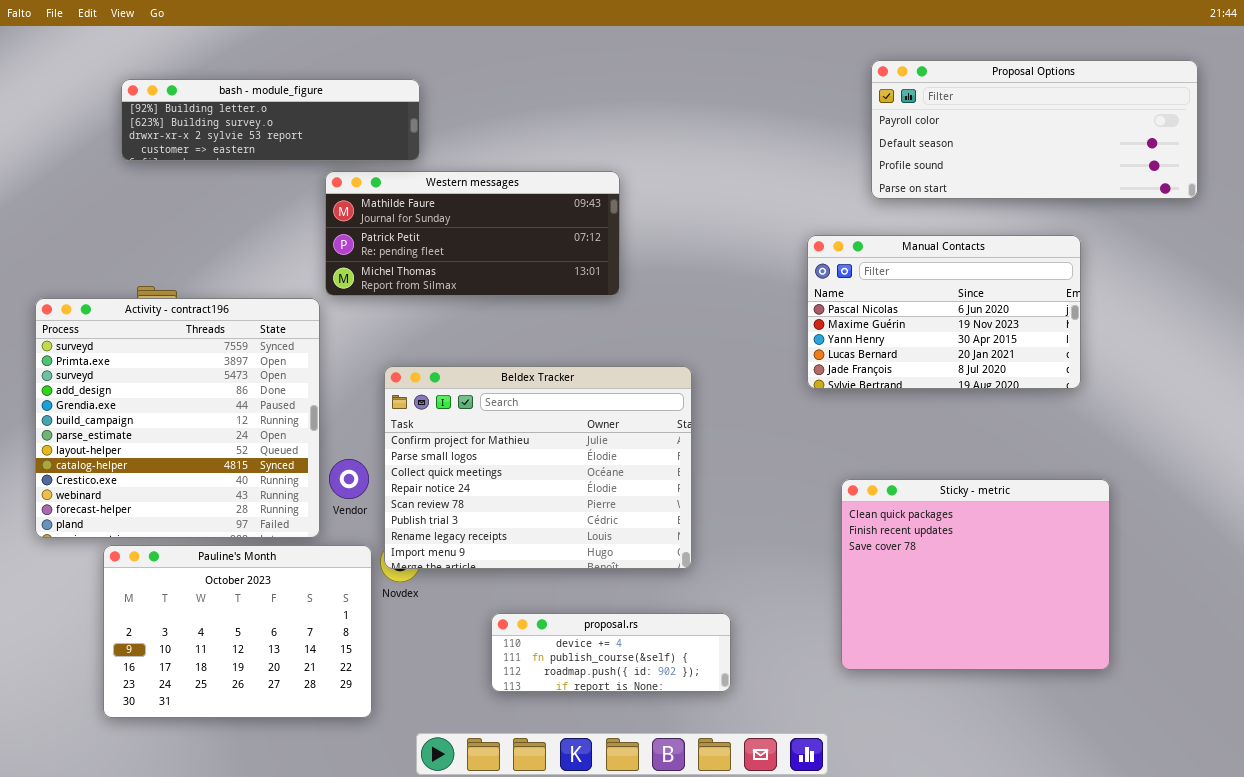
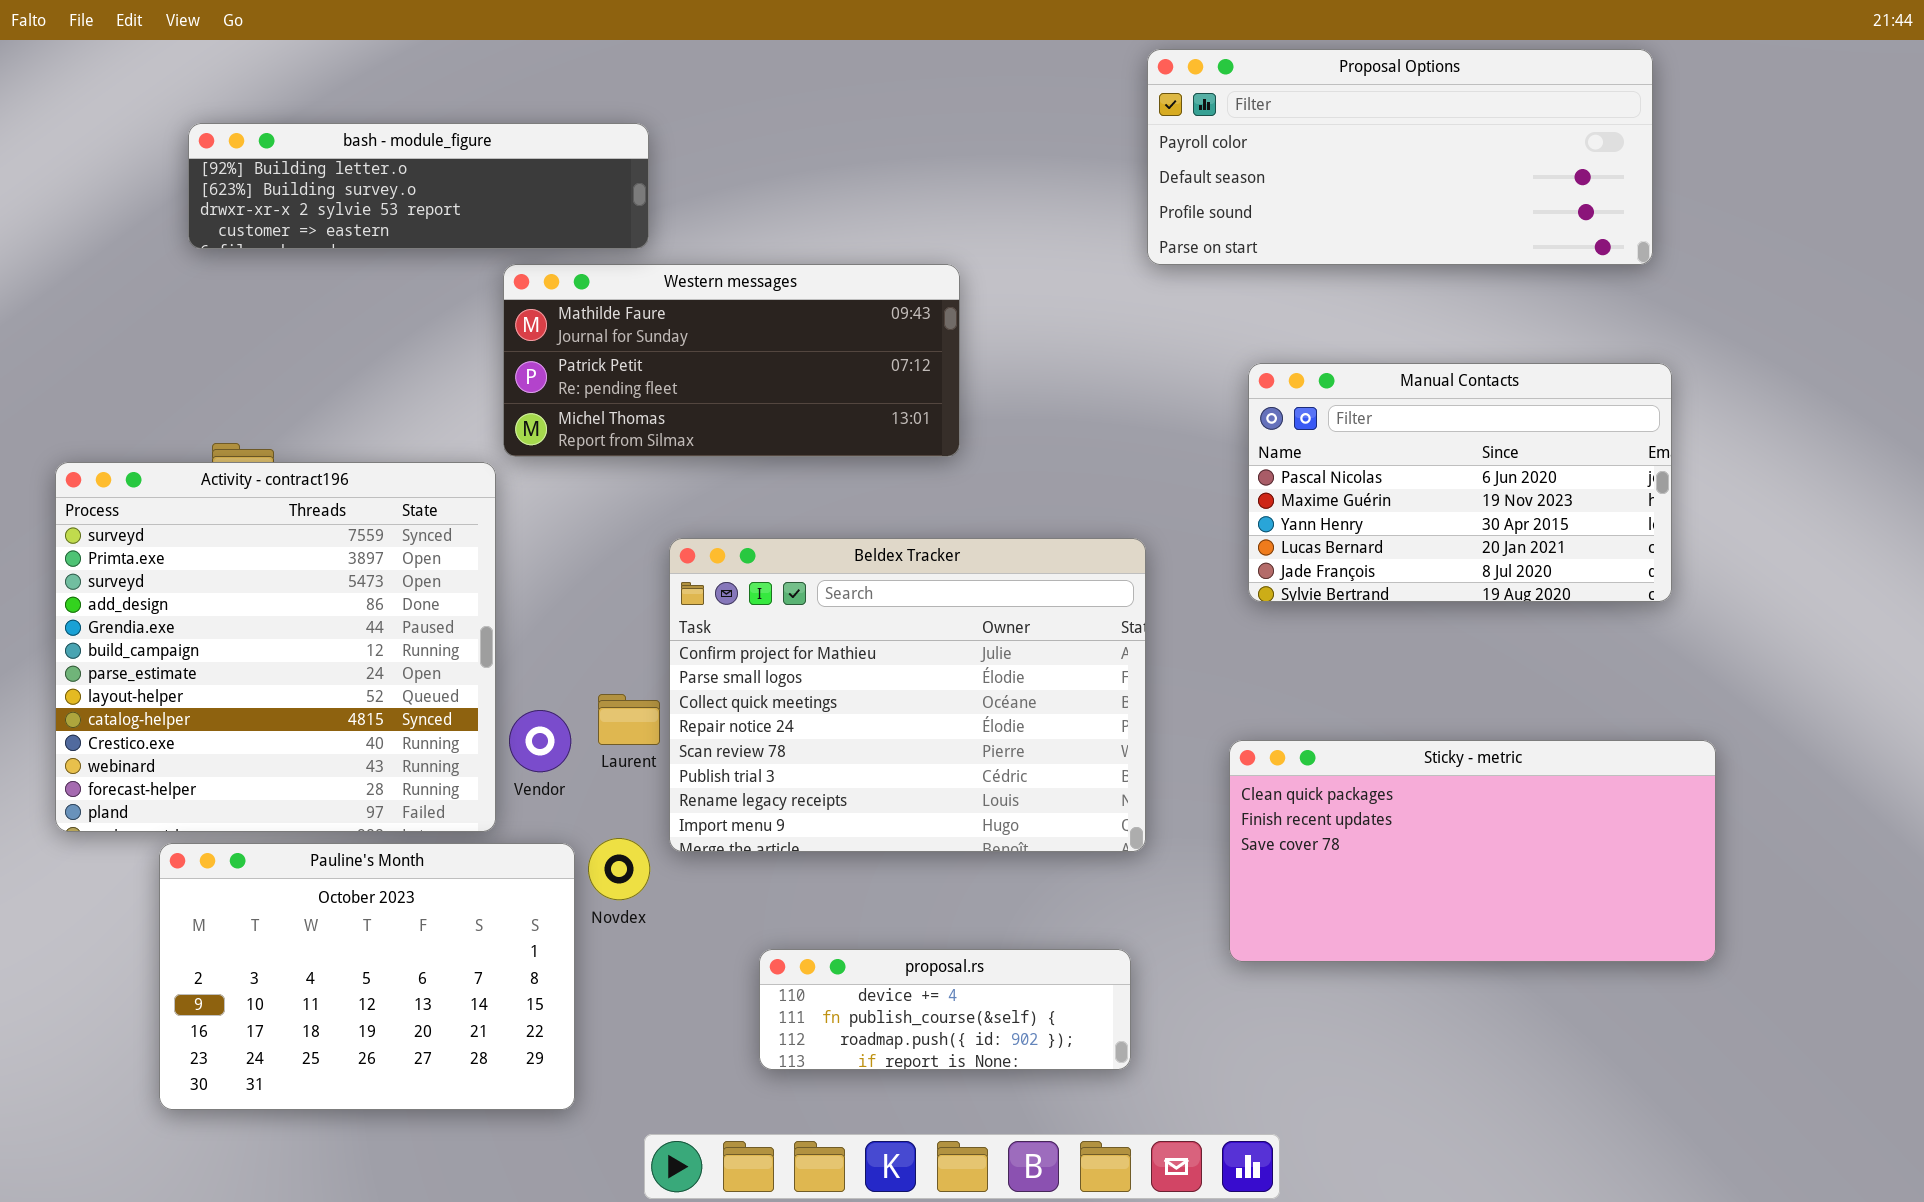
Proposal Options: [871,60,1198,199] -> [1147,49,1653,265], moved
Beldex Tracker: [384,366,692,569] -> [669,538,1146,852], moved
Sticky - metric: [841,479,1110,670] -> [1229,740,1716,962], resized

